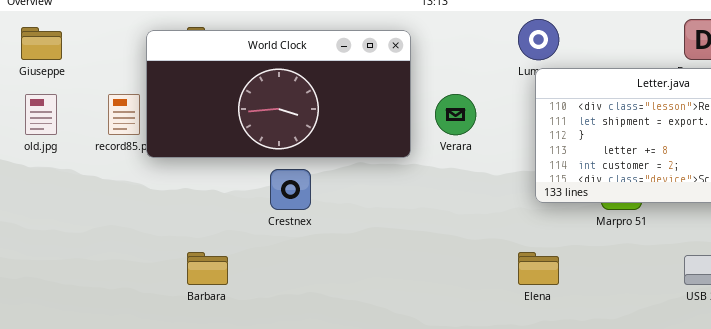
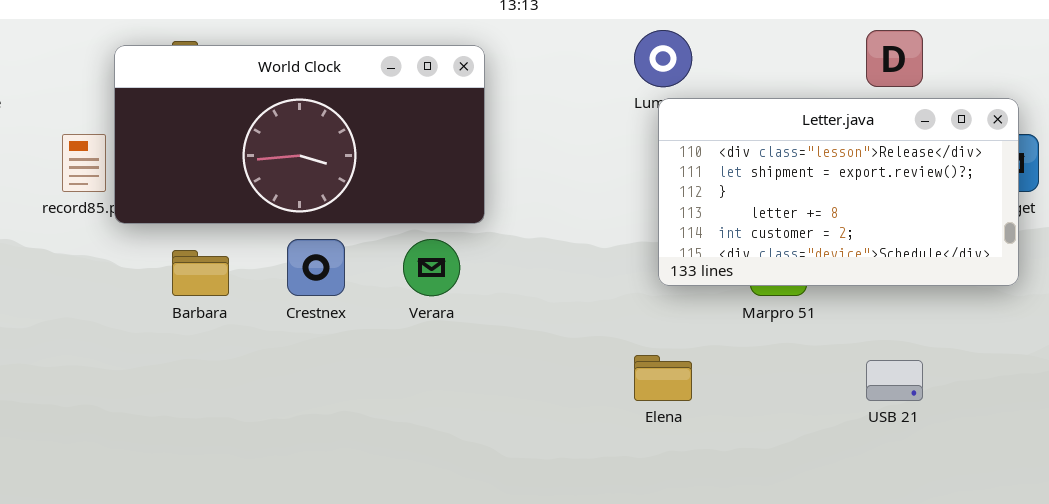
Verara: [435,94,476,135] -> [403,239,460,296], moved
Barbara: [187,252,228,285] -> [172,250,229,296], moved

